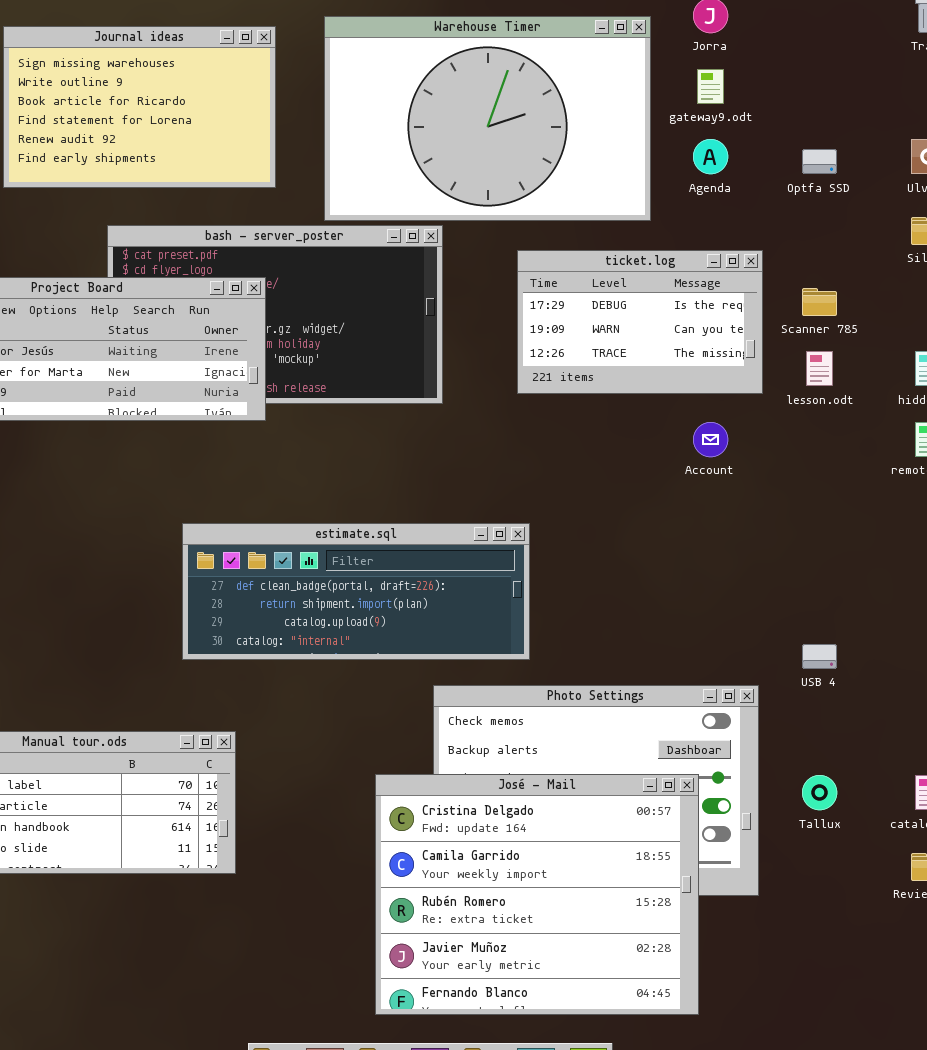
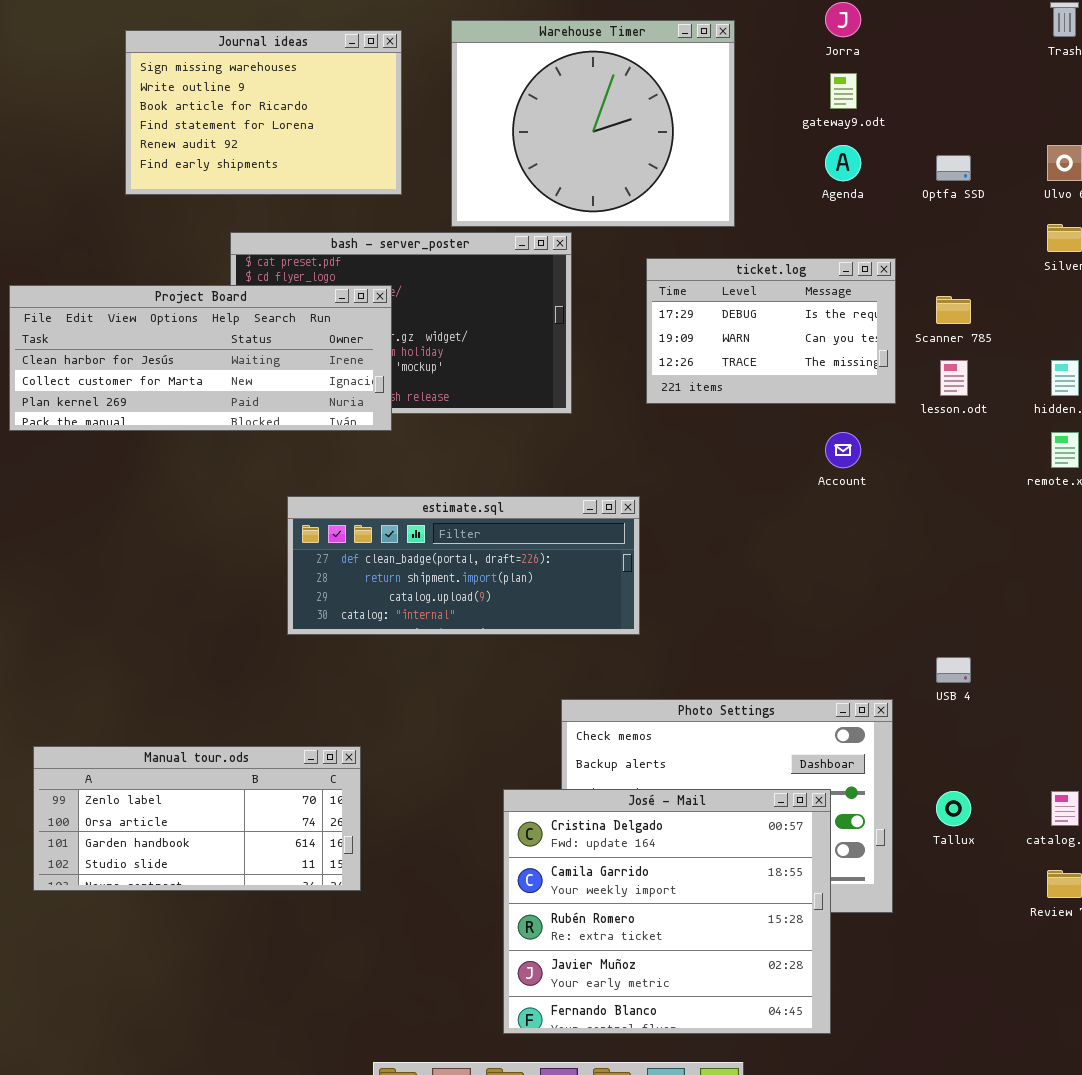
Warehouse Timer: [324,16,651,221] -> [451,20,735,227], resized
estimate.sql: [182,523,530,660] -> [287,496,640,635], moved

